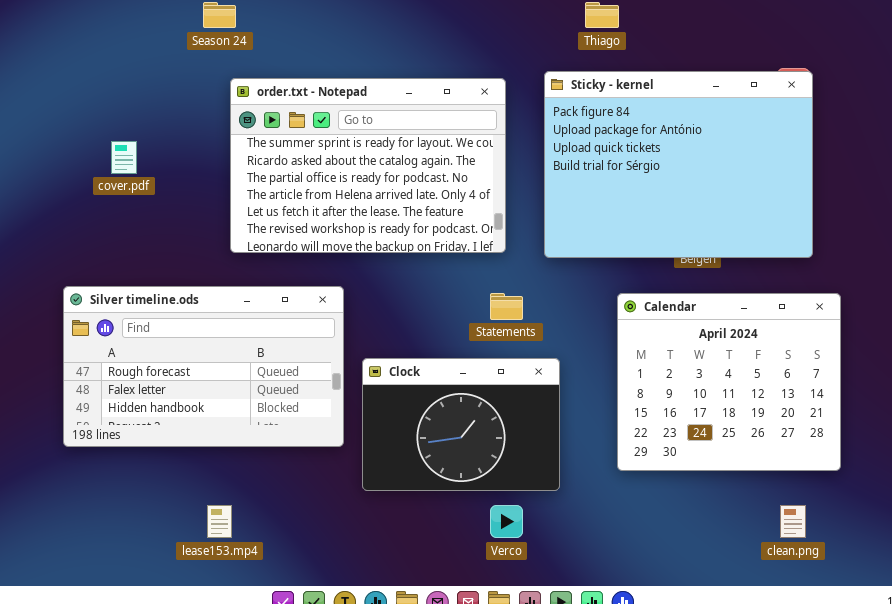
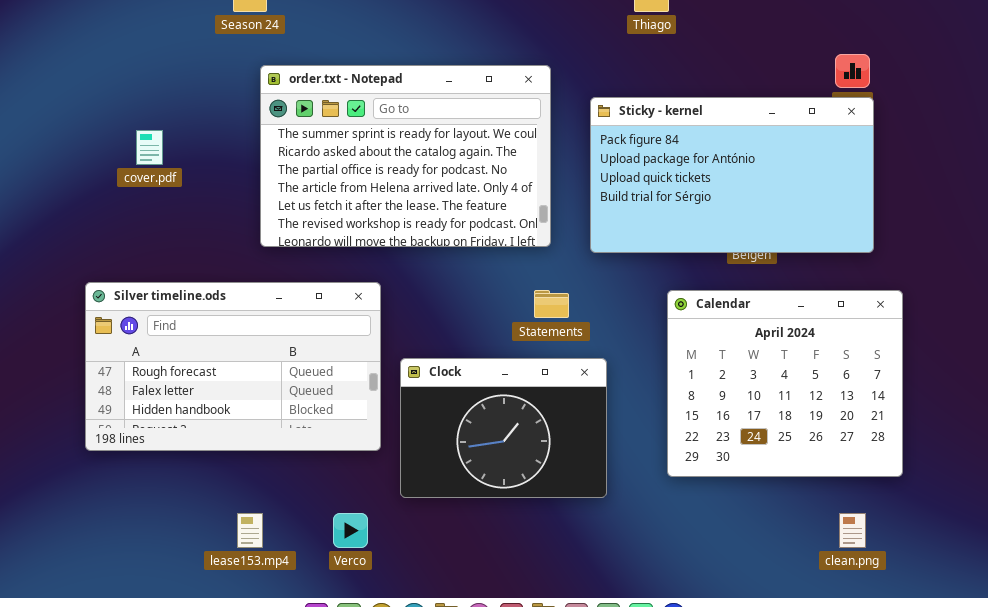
Sticky - kernel: [544,71,813,258] -> [590,97,874,253], resized
Verco: [490,505,523,538] -> [333,513,368,548], moved

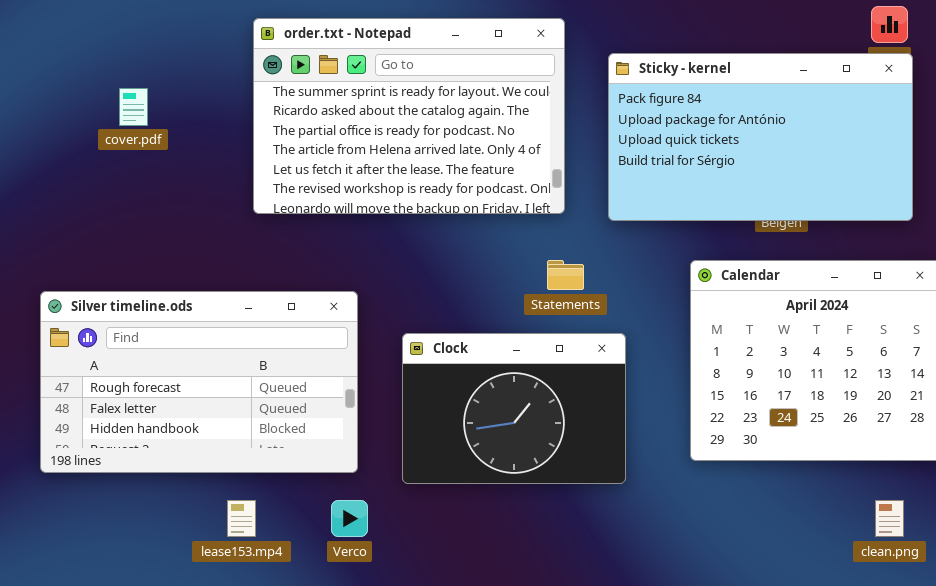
Silver timeline.ods: [85,282,381,451] -> [40,291,358,473], moved

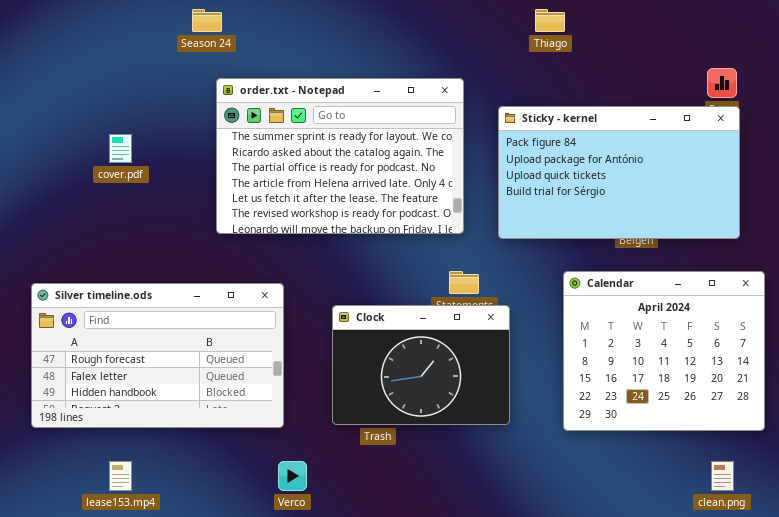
Silver timeline.ods: [40,291,358,473] -> [31,283,284,428], moved
Clock: [402,333,626,484] -> [332,305,510,425], moved
lease153.mp4: [227,500,256,537] -> [109,461,132,491], moved

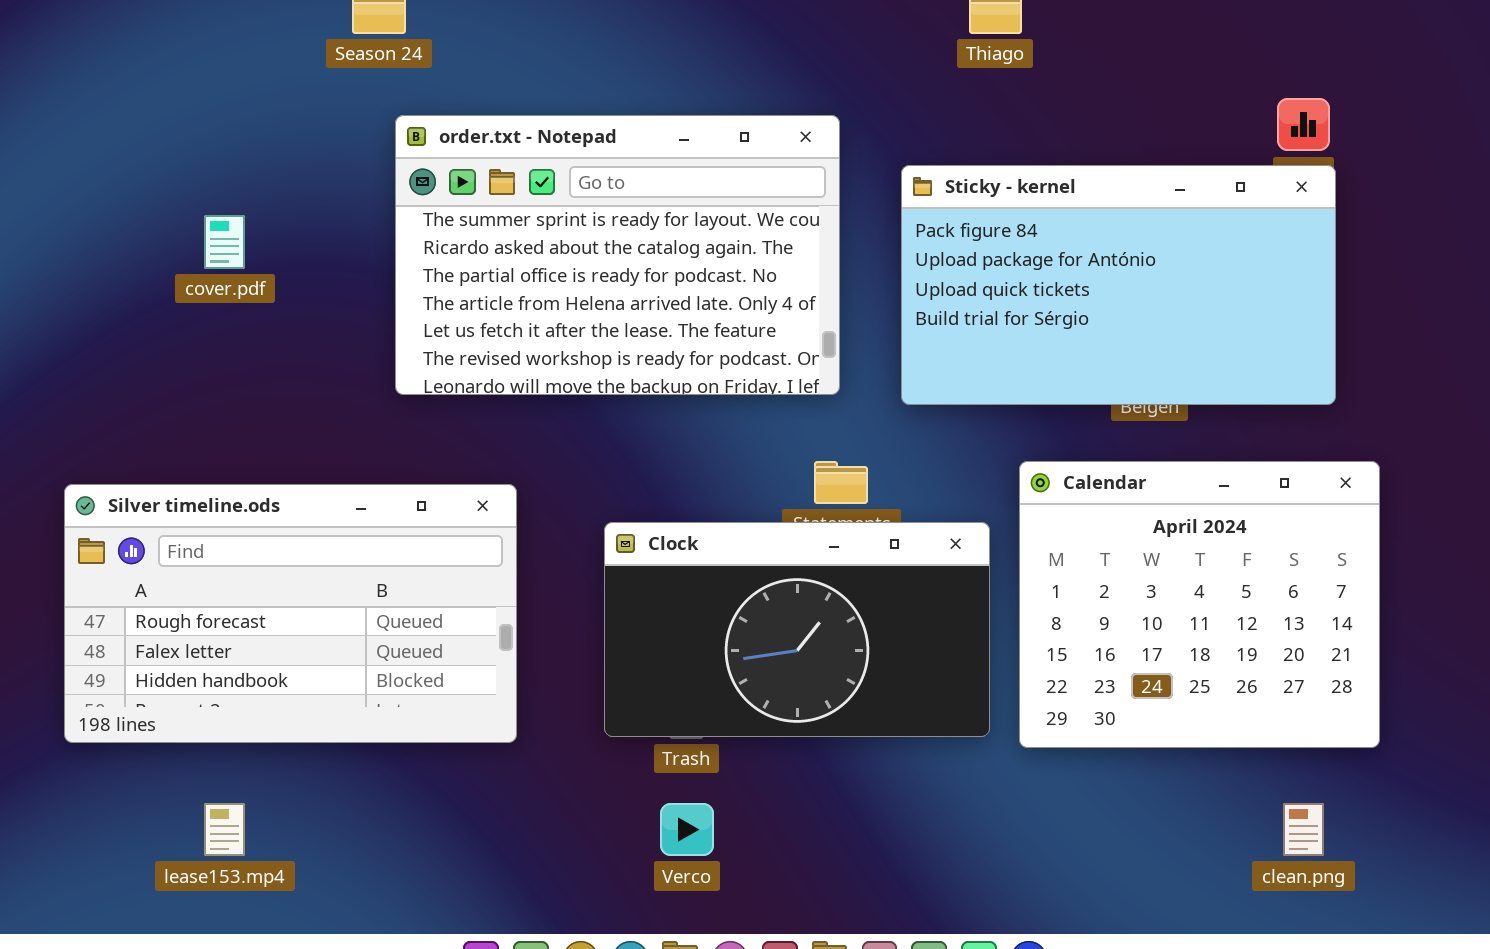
Clock: [332,305,510,425] -> [604,522,990,737], resized
Verco: [278,461,307,491] -> [660,803,714,856], moved

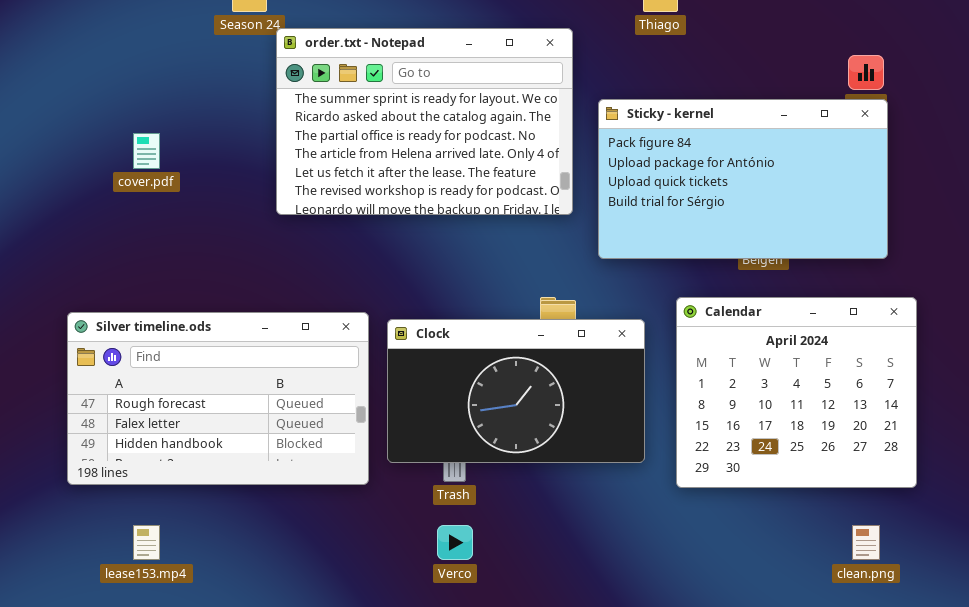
order.txt - Notepad: [395,115,840,395] -> [276,28,573,215], moved
Silver timeline.ods: [64,484,517,743] -> [67,312,369,485], moved
Clock: [604,522,990,737] -> [387,319,645,463], moved

